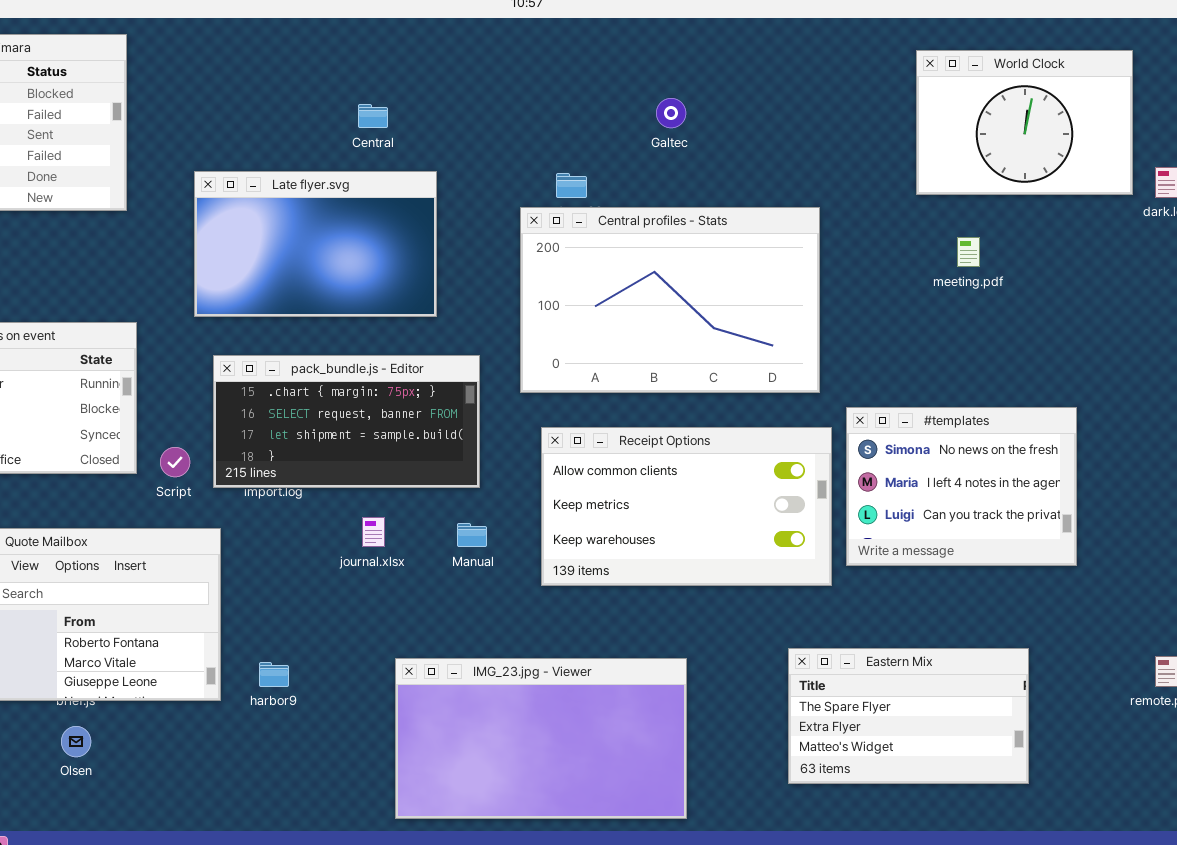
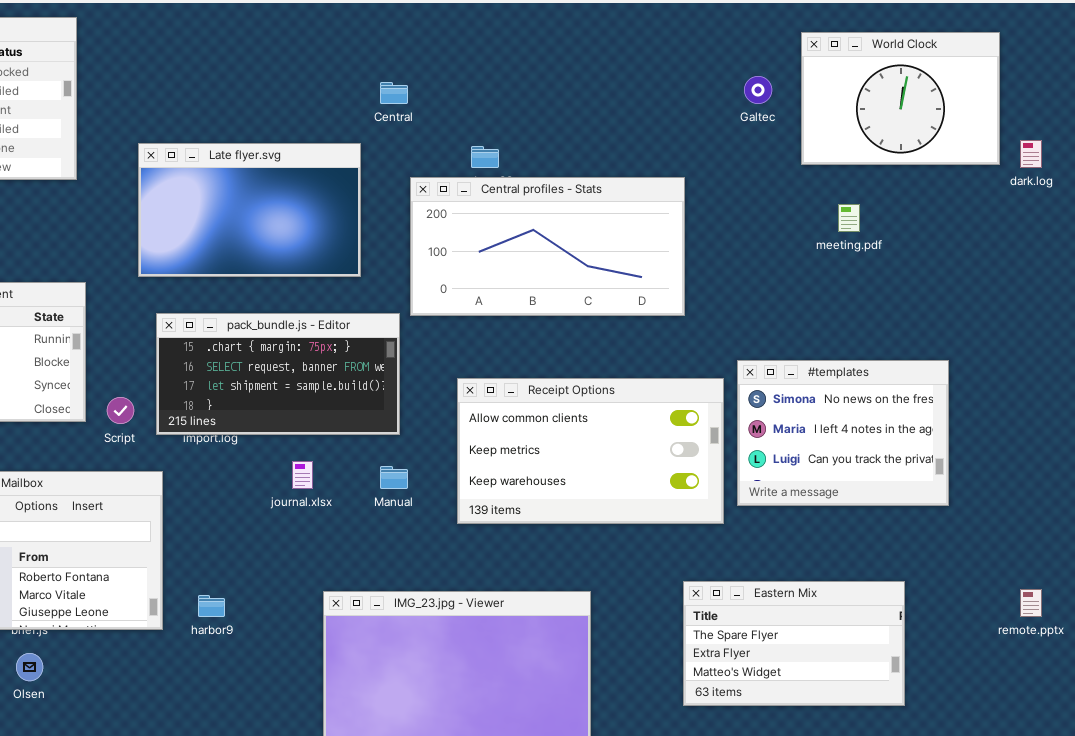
Galtec: [656,98,686,128] -> [744,76,772,104], moved
Central: [358,104,388,128] -> [380,82,408,104], moved
Central profiles - Stats: [520,207,820,393] -> [410,177,685,316], moved, resized

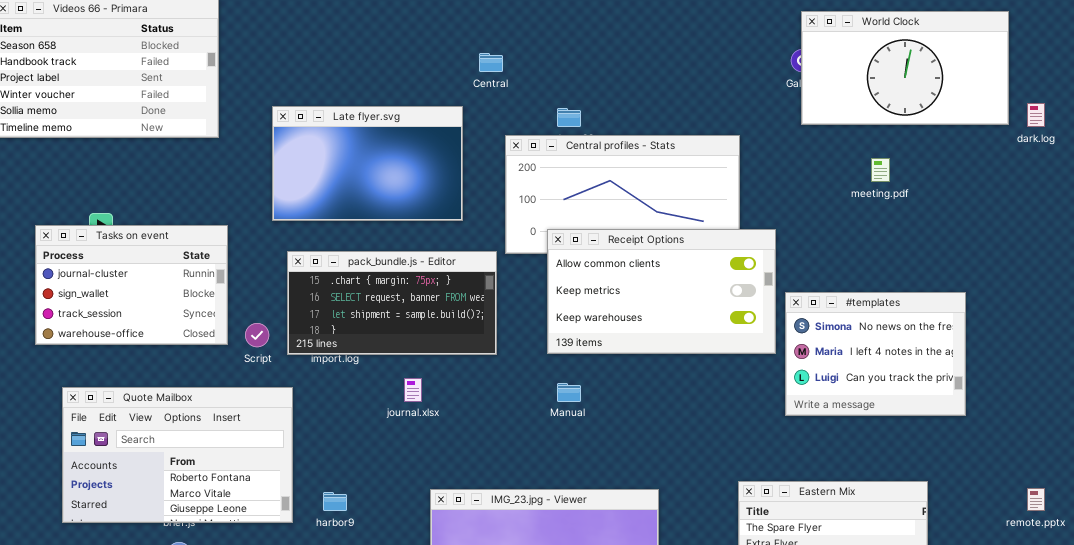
World Clock: [801,32,1000,165] -> [801,11,1009,125], resized
Receipt Options: [457,378,724,524] -> [547,229,776,354], moved
Manual: [380,466,408,489] -> [557,383,581,402], moved

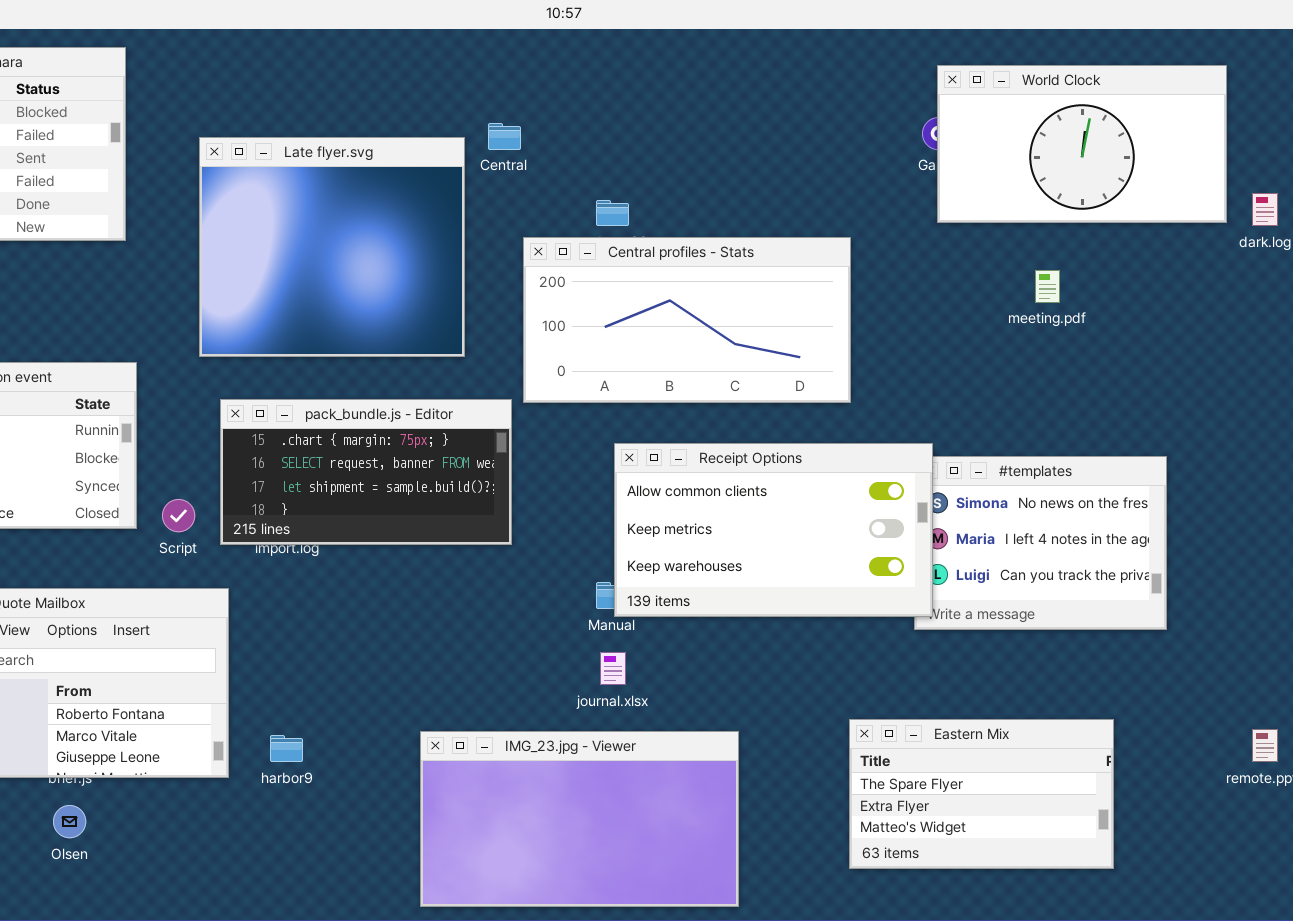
Late flyer.svg: [272,106,463,221] -> [199,137,465,357], resized
Receipt Options: [547,229,776,354] -> [614,443,933,617], moved
journal.xlsx: [404,378,422,402] -> [600,652,626,685], moved

